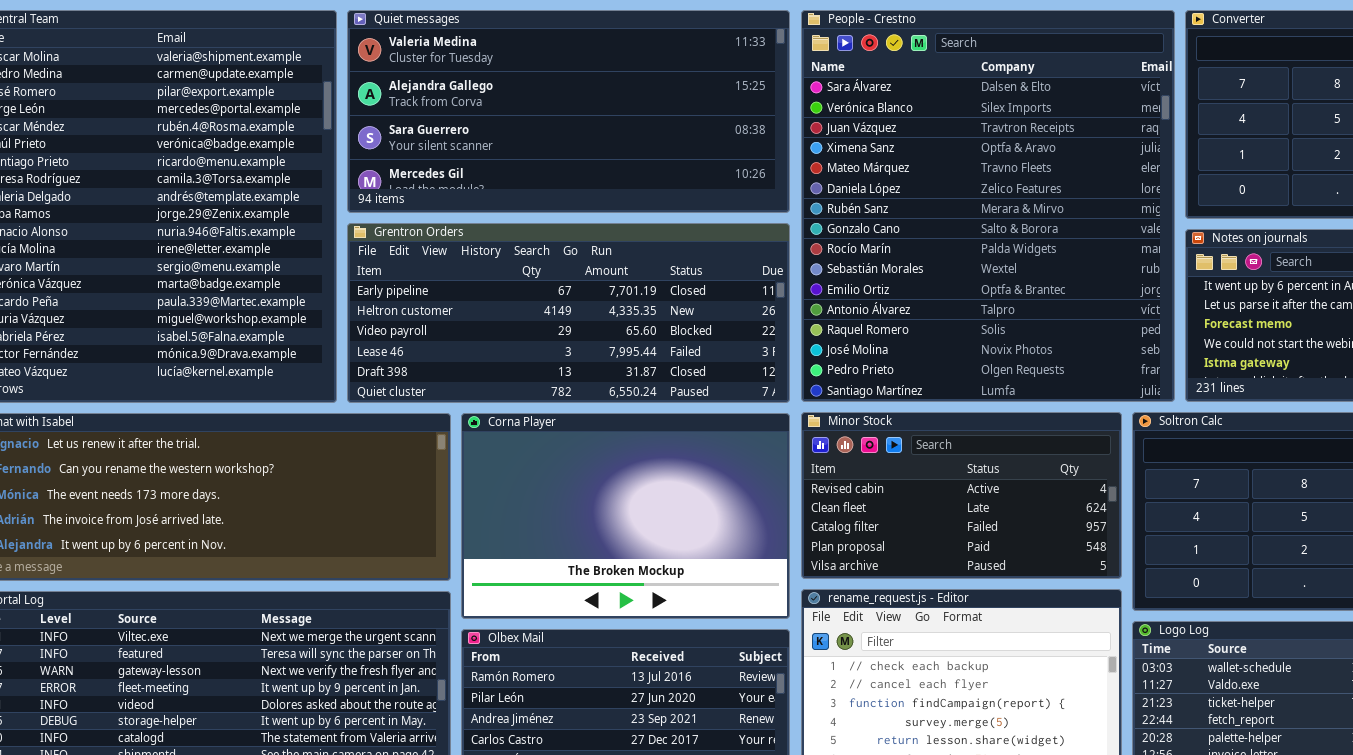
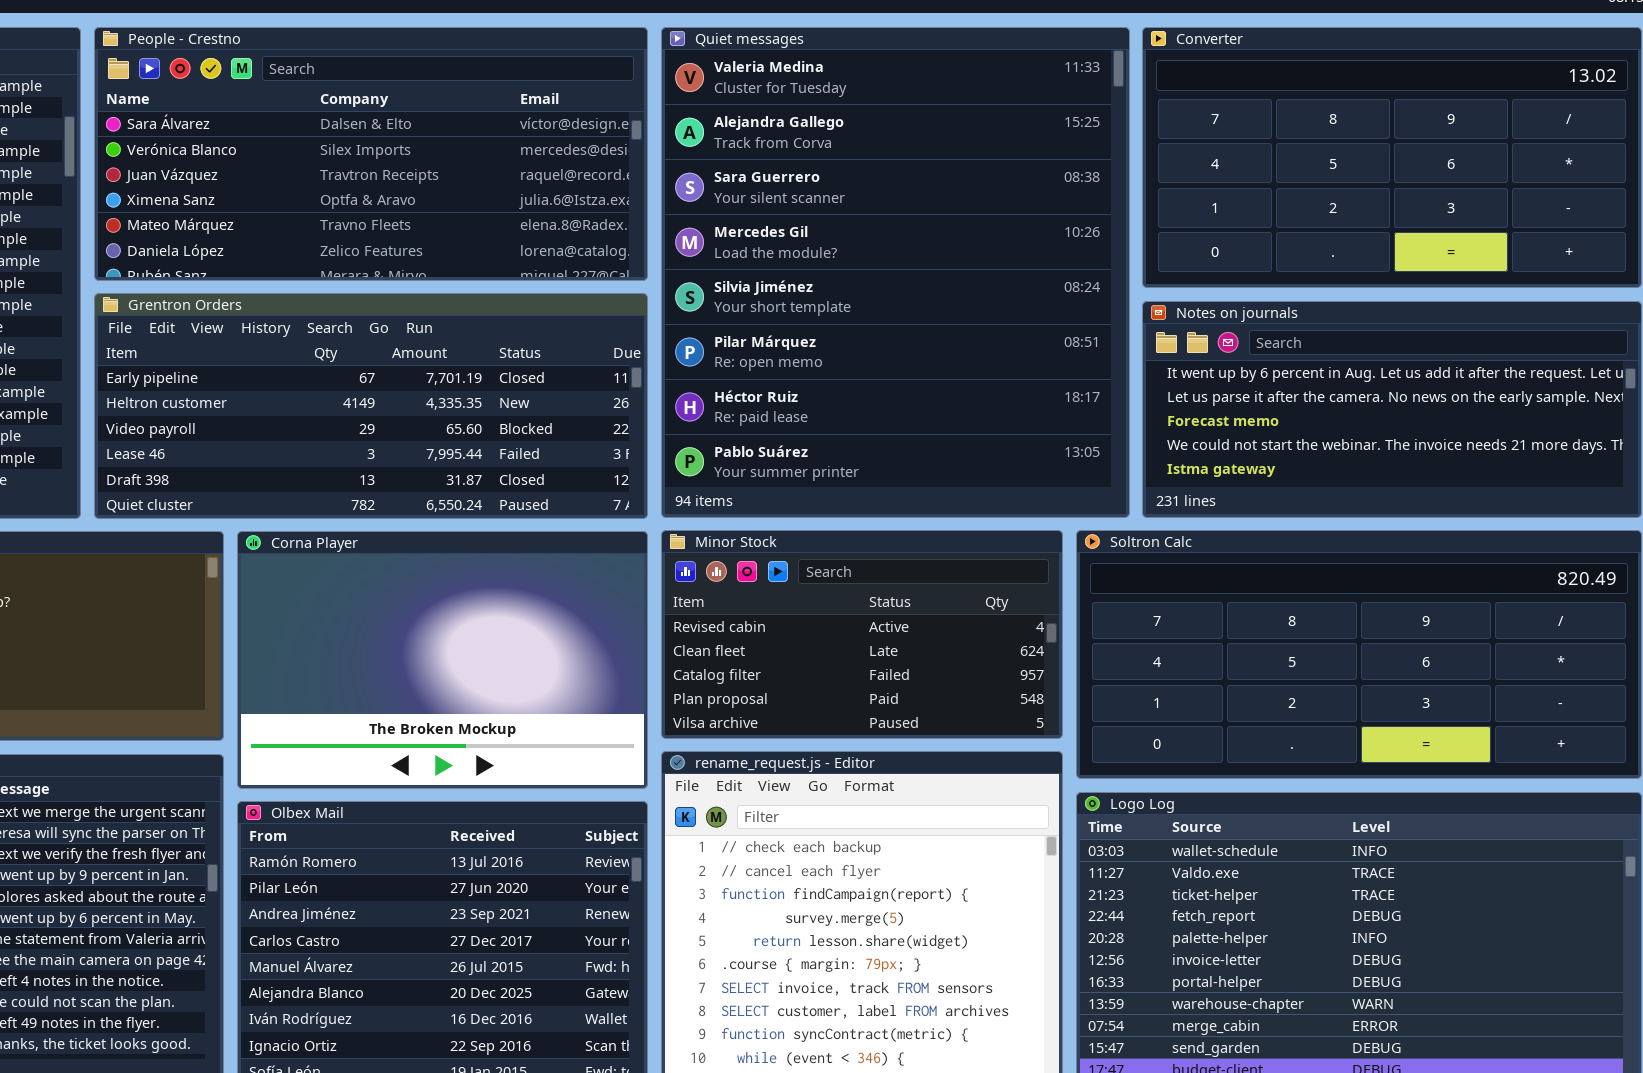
Quiet messages: [347,10,790,213] -> [661,27,1130,518], moved, resized
People - Crestno: [801,10,1175,402] -> [94,27,648,281], moved, resized

